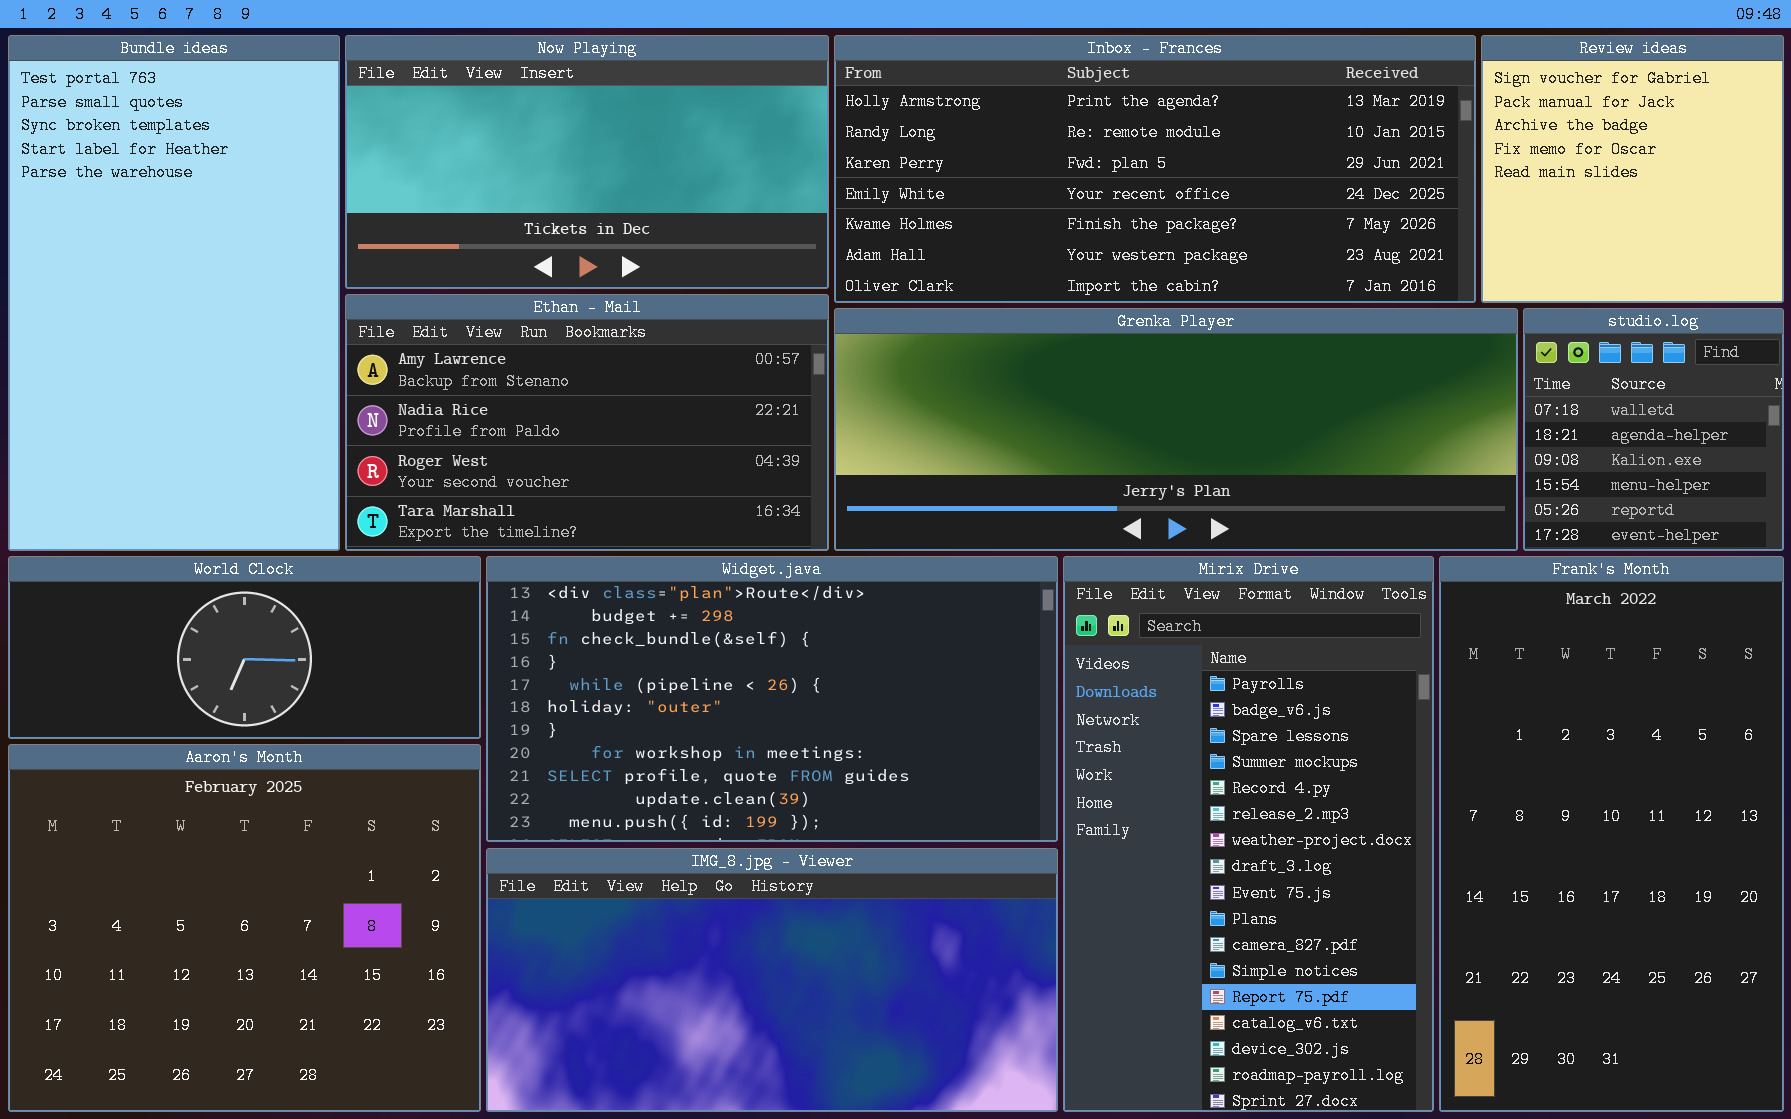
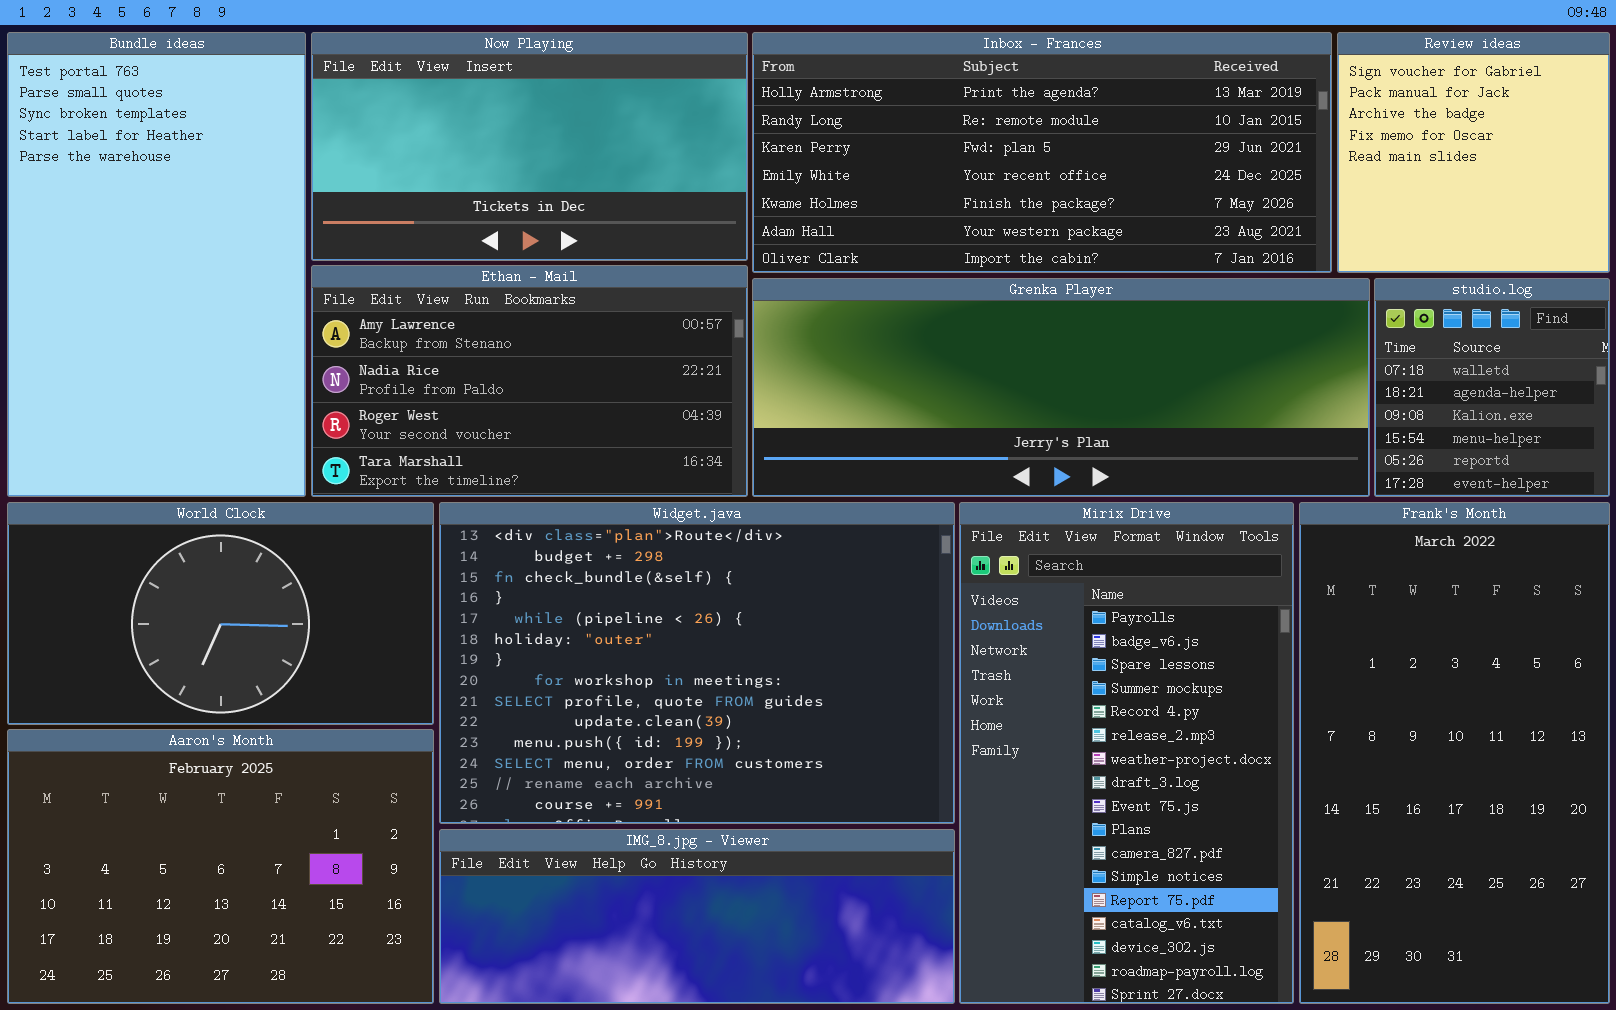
World Clock: [8,556,481,739] -> [7,502,434,725], resized
Widget.java: [486,556,1058,842] -> [439,502,955,824], resized
Aaron's Month: [8,744,481,1112] -> [7,729,434,1004], resized
IMG_8.jpg - Viewer: [486,848,1058,1112] -> [439,829,955,1004], resized

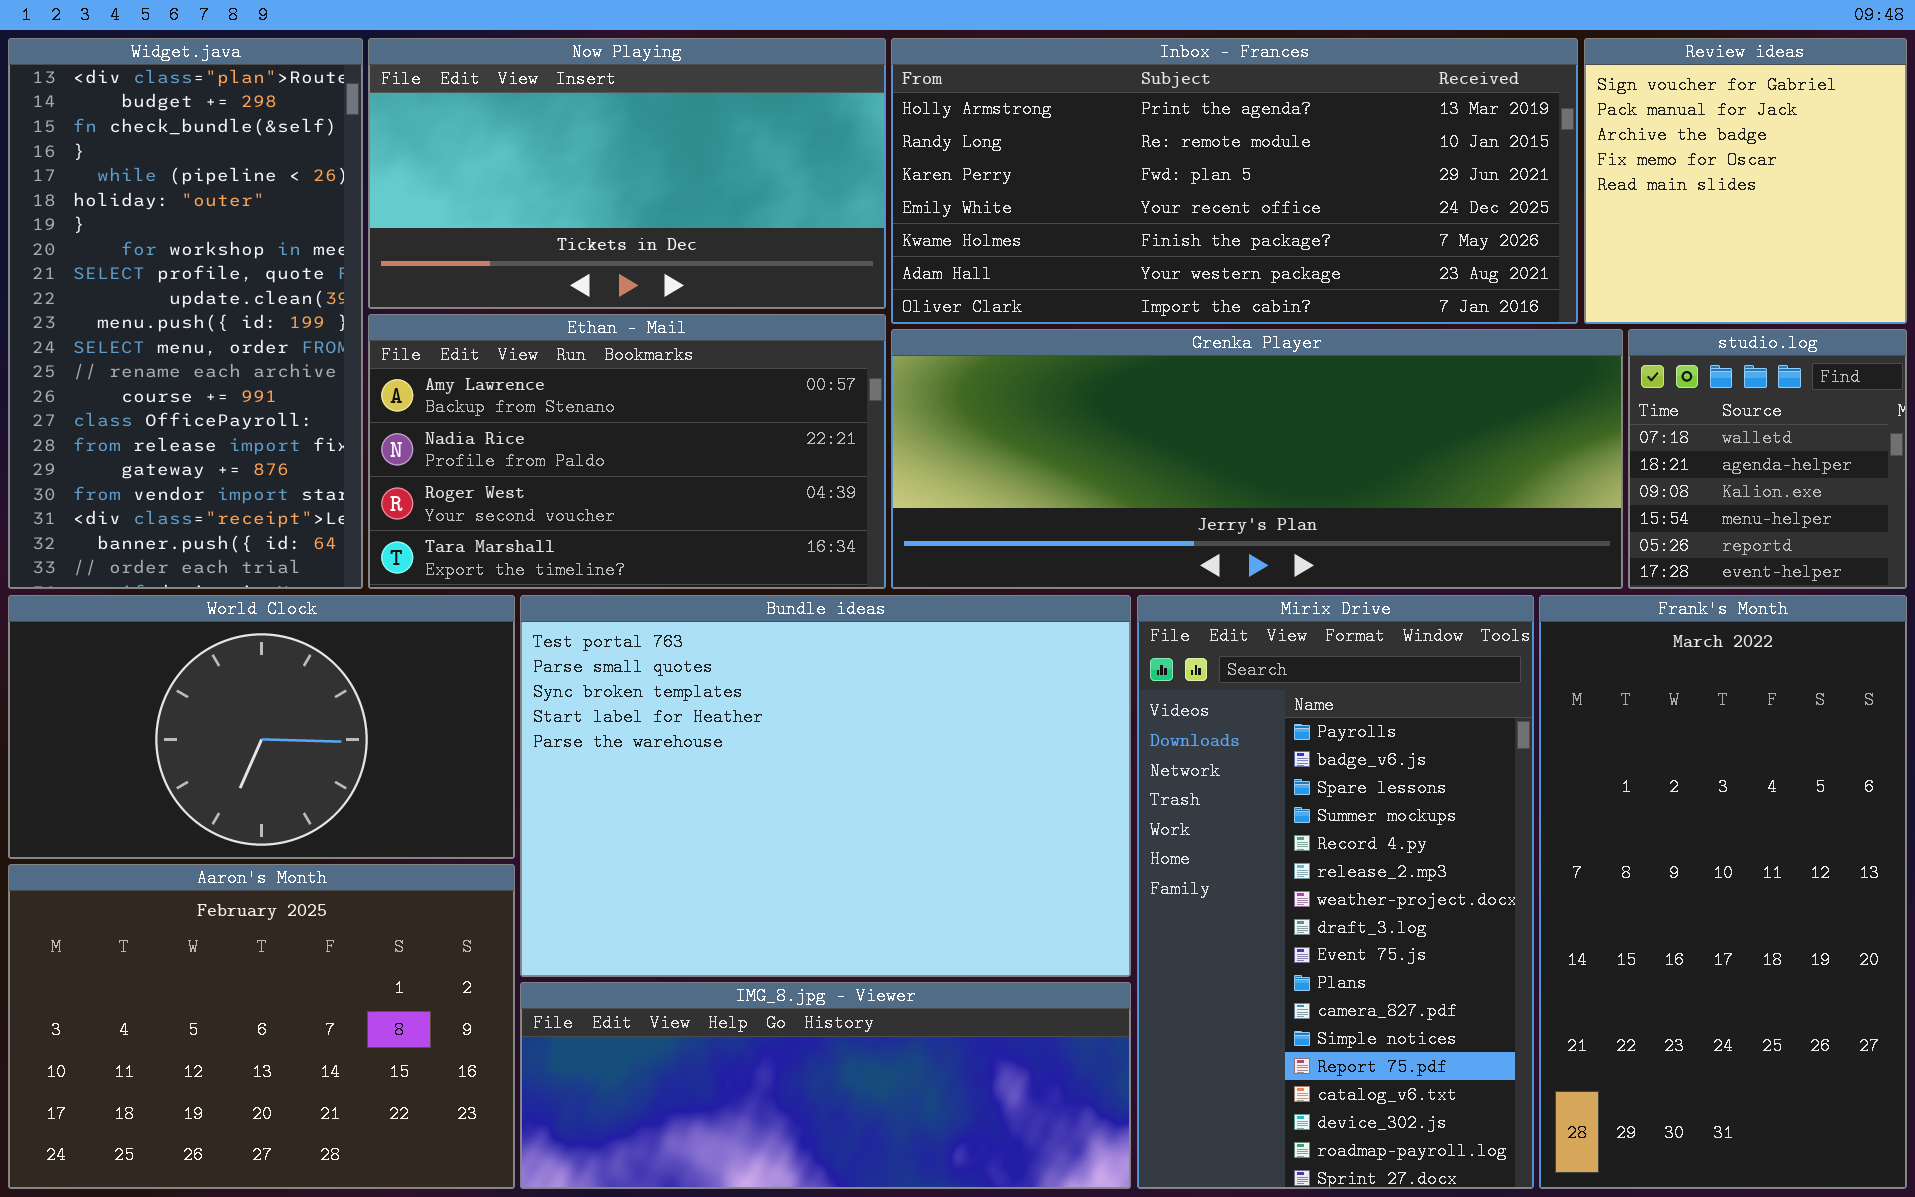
Bundle ideas: [7,32,306,497] -> [520,595,1131,977], moved, resized
Widget.java: [439,502,955,824] -> [8,38,363,589], moved, resized

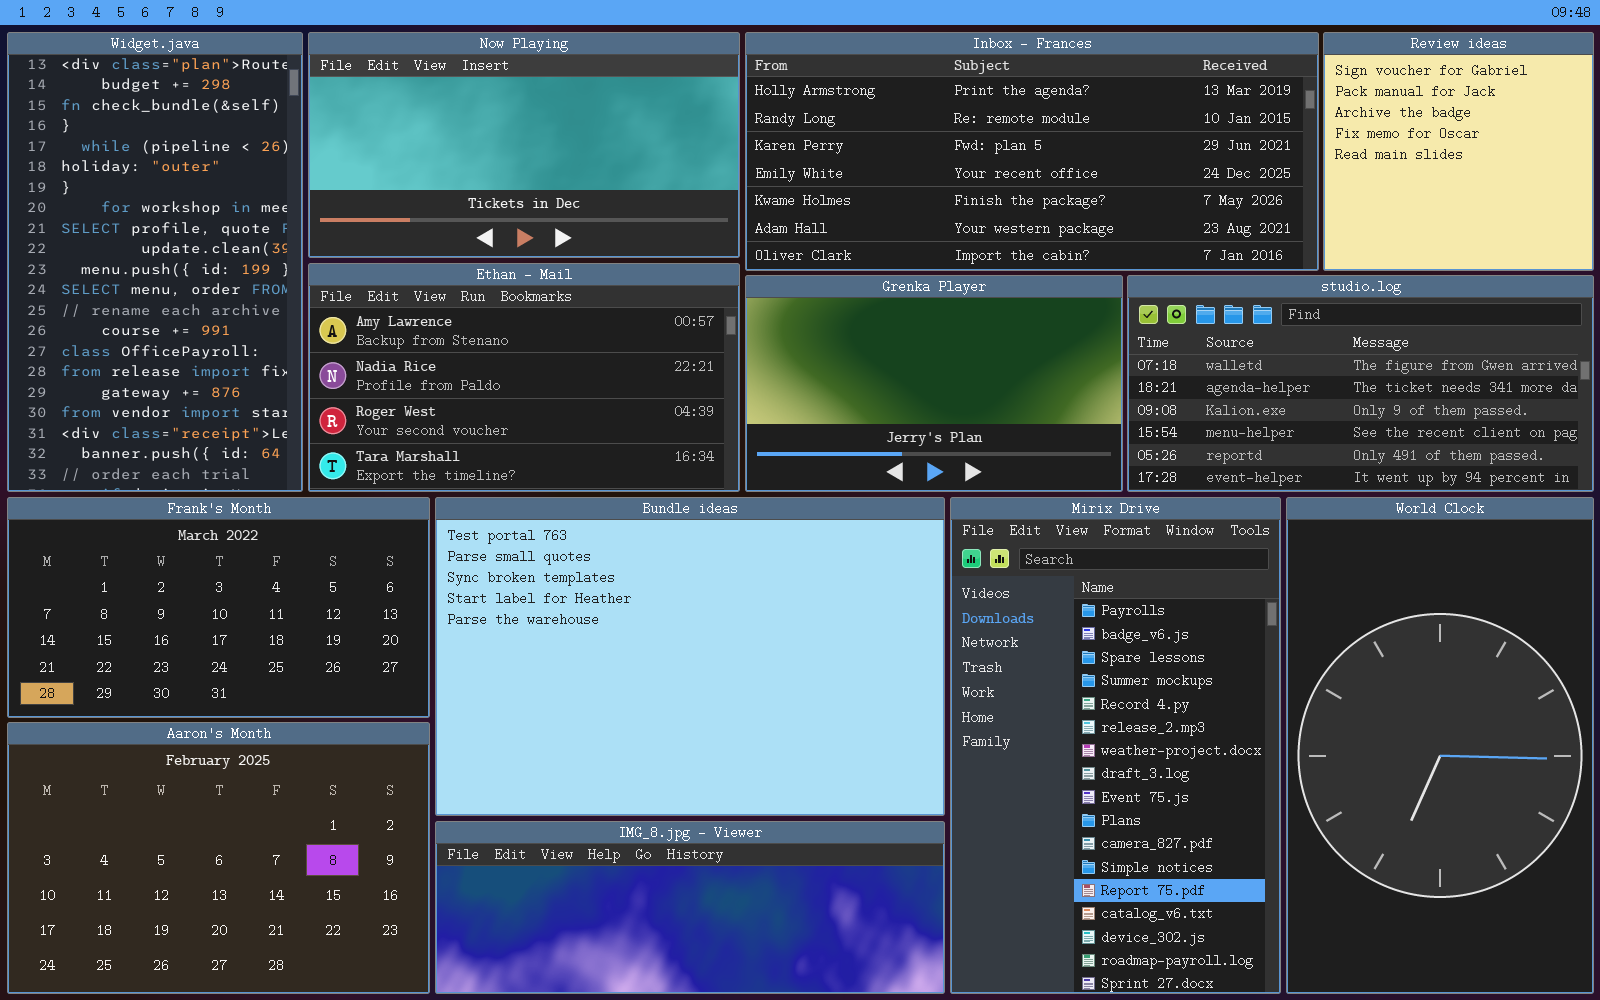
Grenka Player: [891,329,1623,589] -> [745,275,1123,492], resized
studio.log: [1628,329,1907,589] -> [1127,275,1594,492], resized
World Clock: [8,595,515,859] -> [1286,497,1594,994], moved, resized
Frank's Month: [1539,595,1907,1189] -> [7,497,430,718], moved, resized

